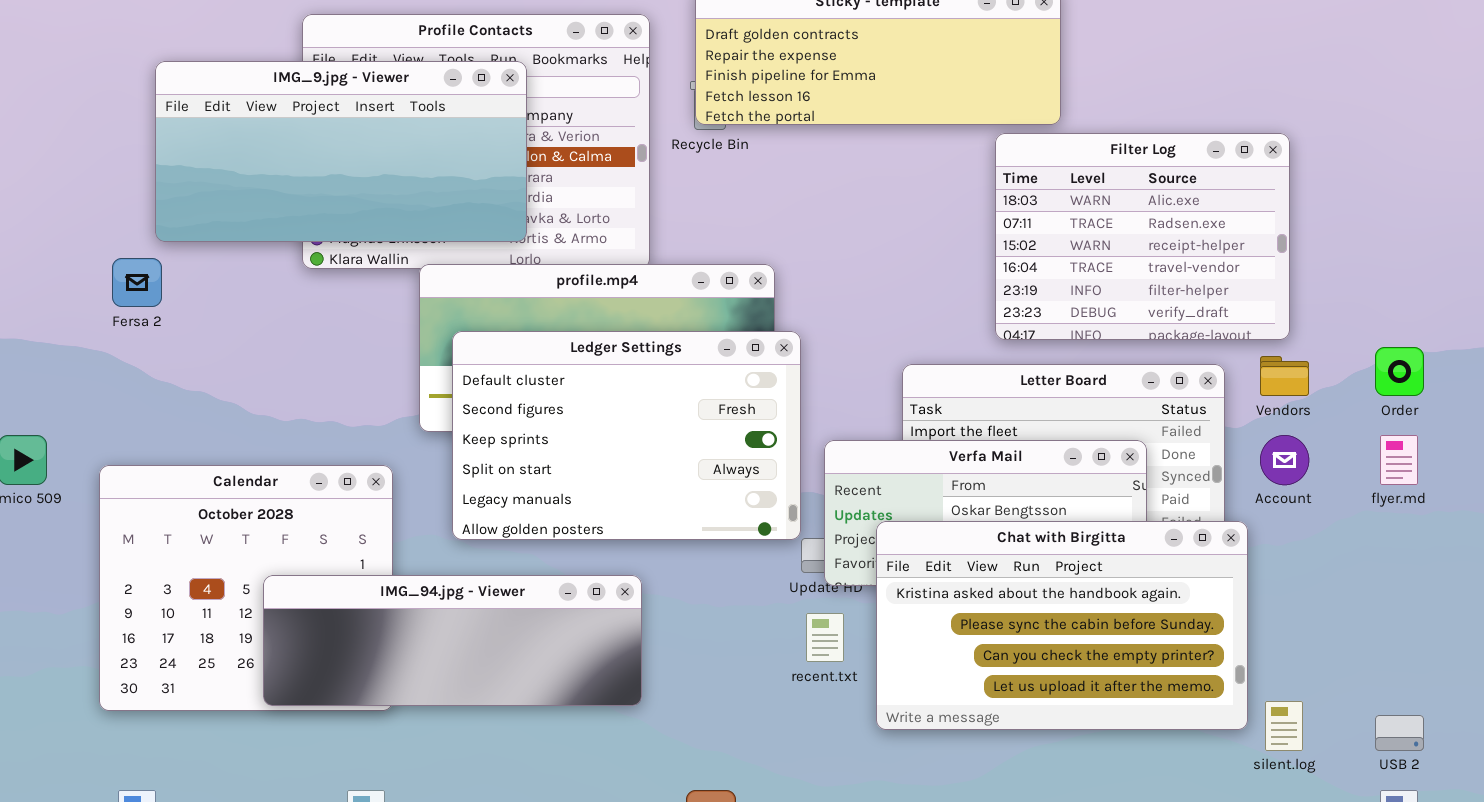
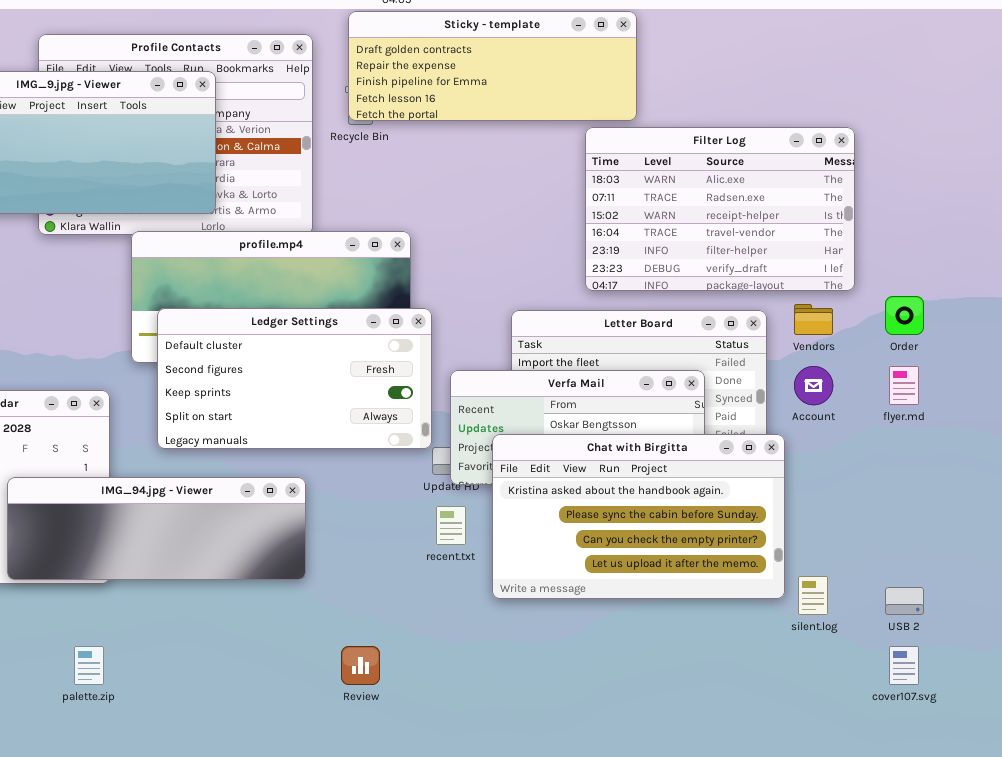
Filter Log: [995,133,1290,340] -> [585,127,855,291], resized
Ledger Settings: [452,331,801,540] -> [157,308,432,449], resized

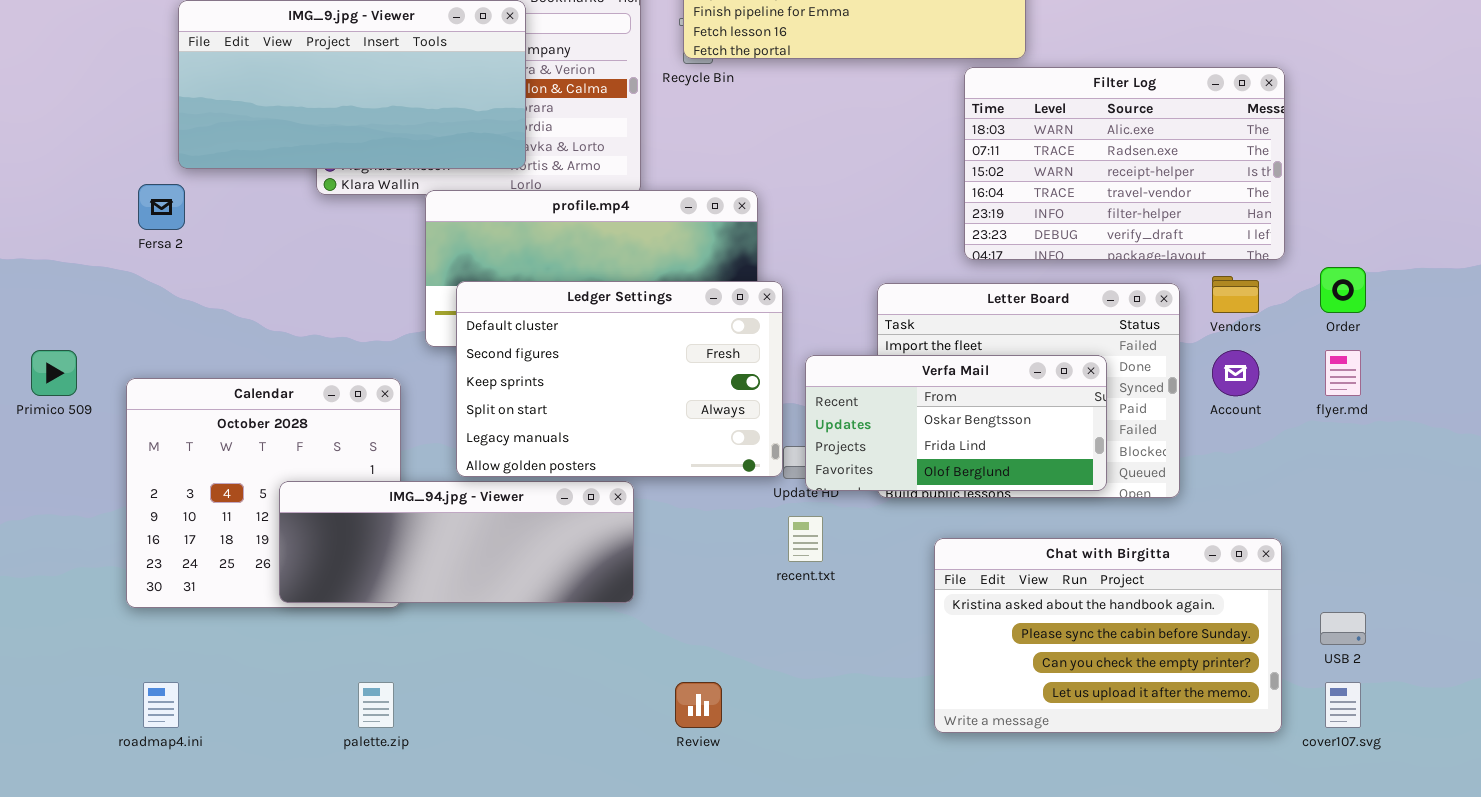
Ledger Settings: [157,308,432,449] -> [456,281,783,477], resized
Chat with Birgitta: [492,434,785,599] -> [934,538,1282,733], moved

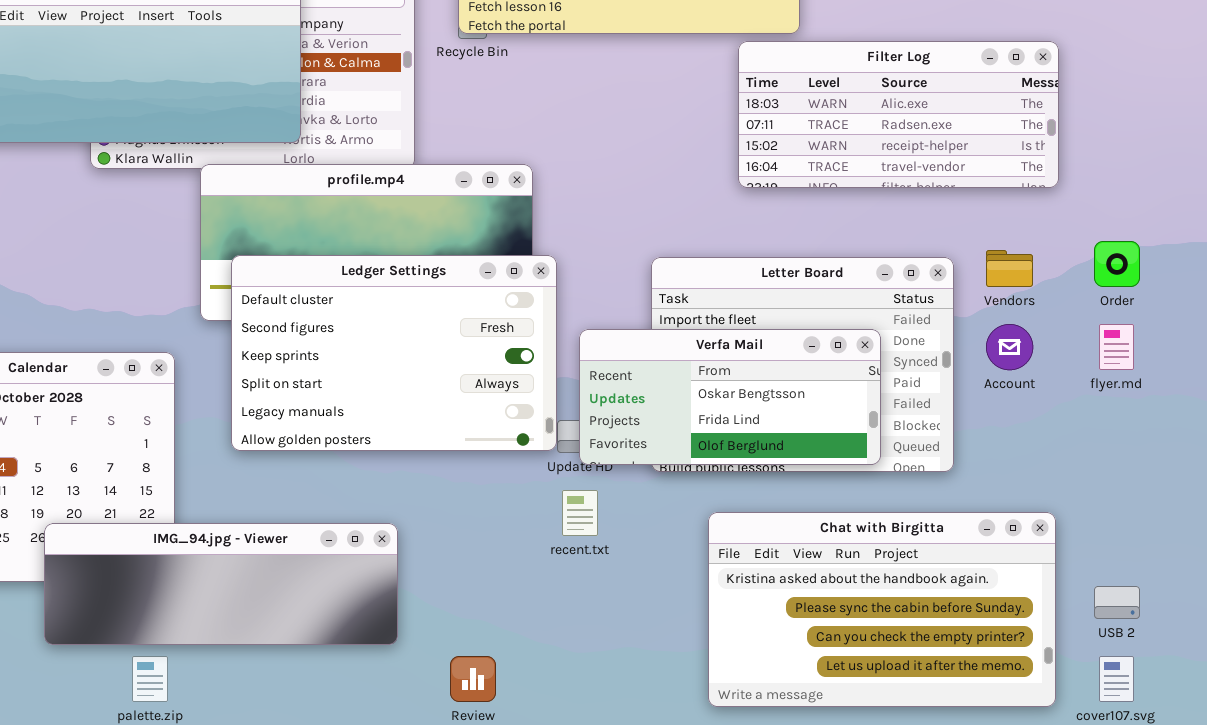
Filter Log: [964,67,1285,260] -> [738,41,1059,188], resized
IMG_94.jpg - Viewer: [279,481,634,603] -> [44,523,398,645], moved

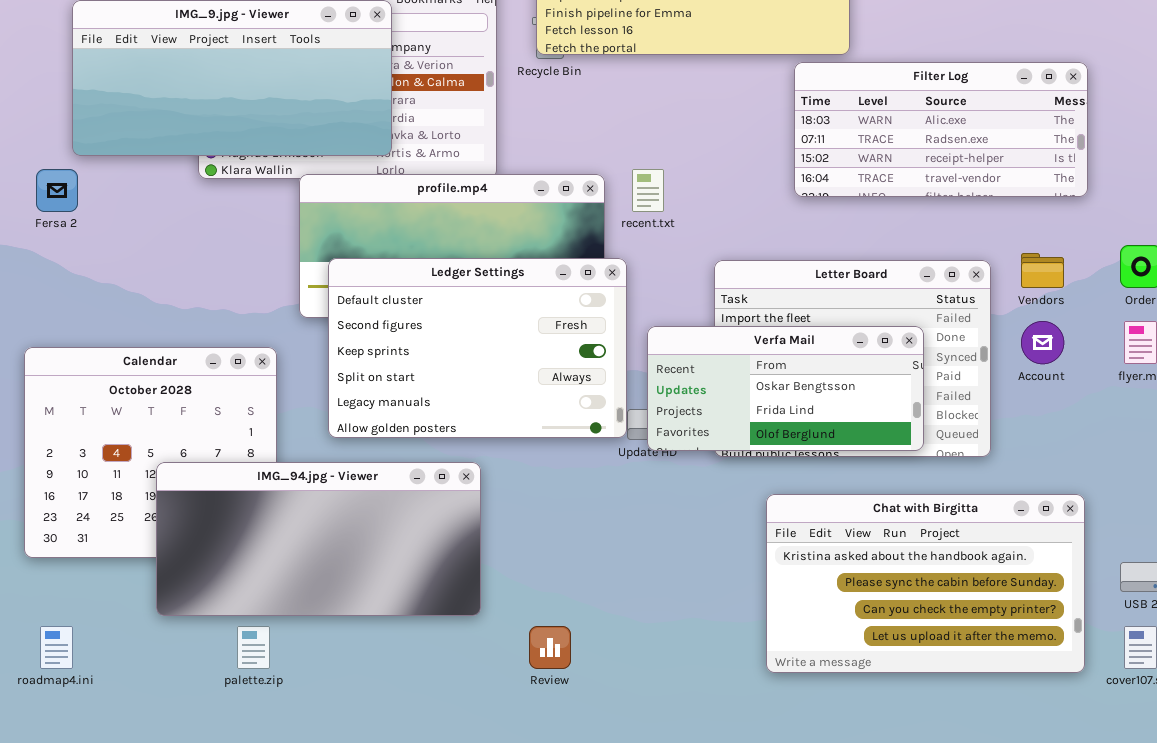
recent.txt: [562,490,598,536] -> [632,169,664,212], moved
IMG_94.jpg - Viewer: [44,523,398,645] -> [156,462,481,616], resized

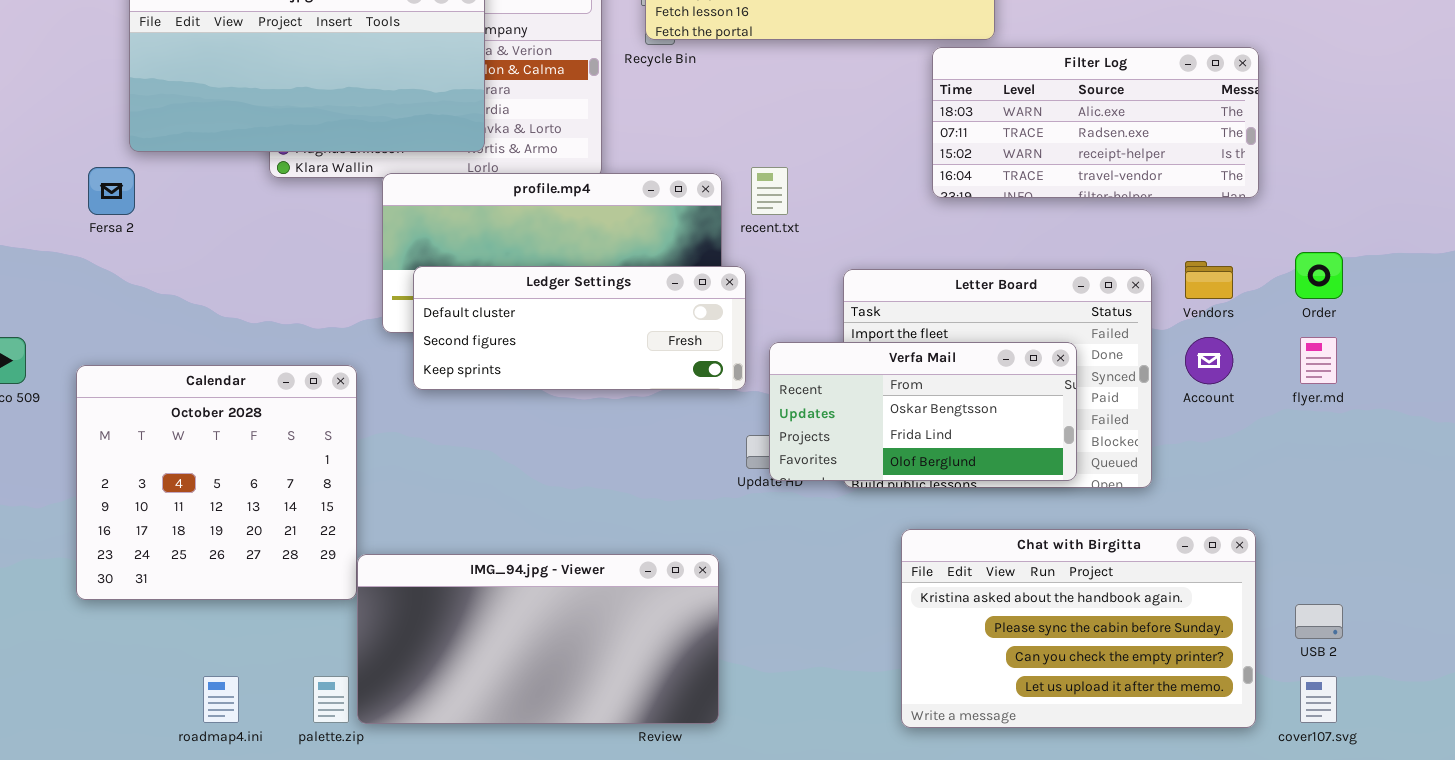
Ledger Settings: [328,258,627,438] -> [413,266,746,390], resized
IMG_94.jpg - Viewer: [156,462,481,616] -> [357,554,719,724], moved
roadmap4.ini: [40,626,73,669] -> [203,676,239,723], moved

